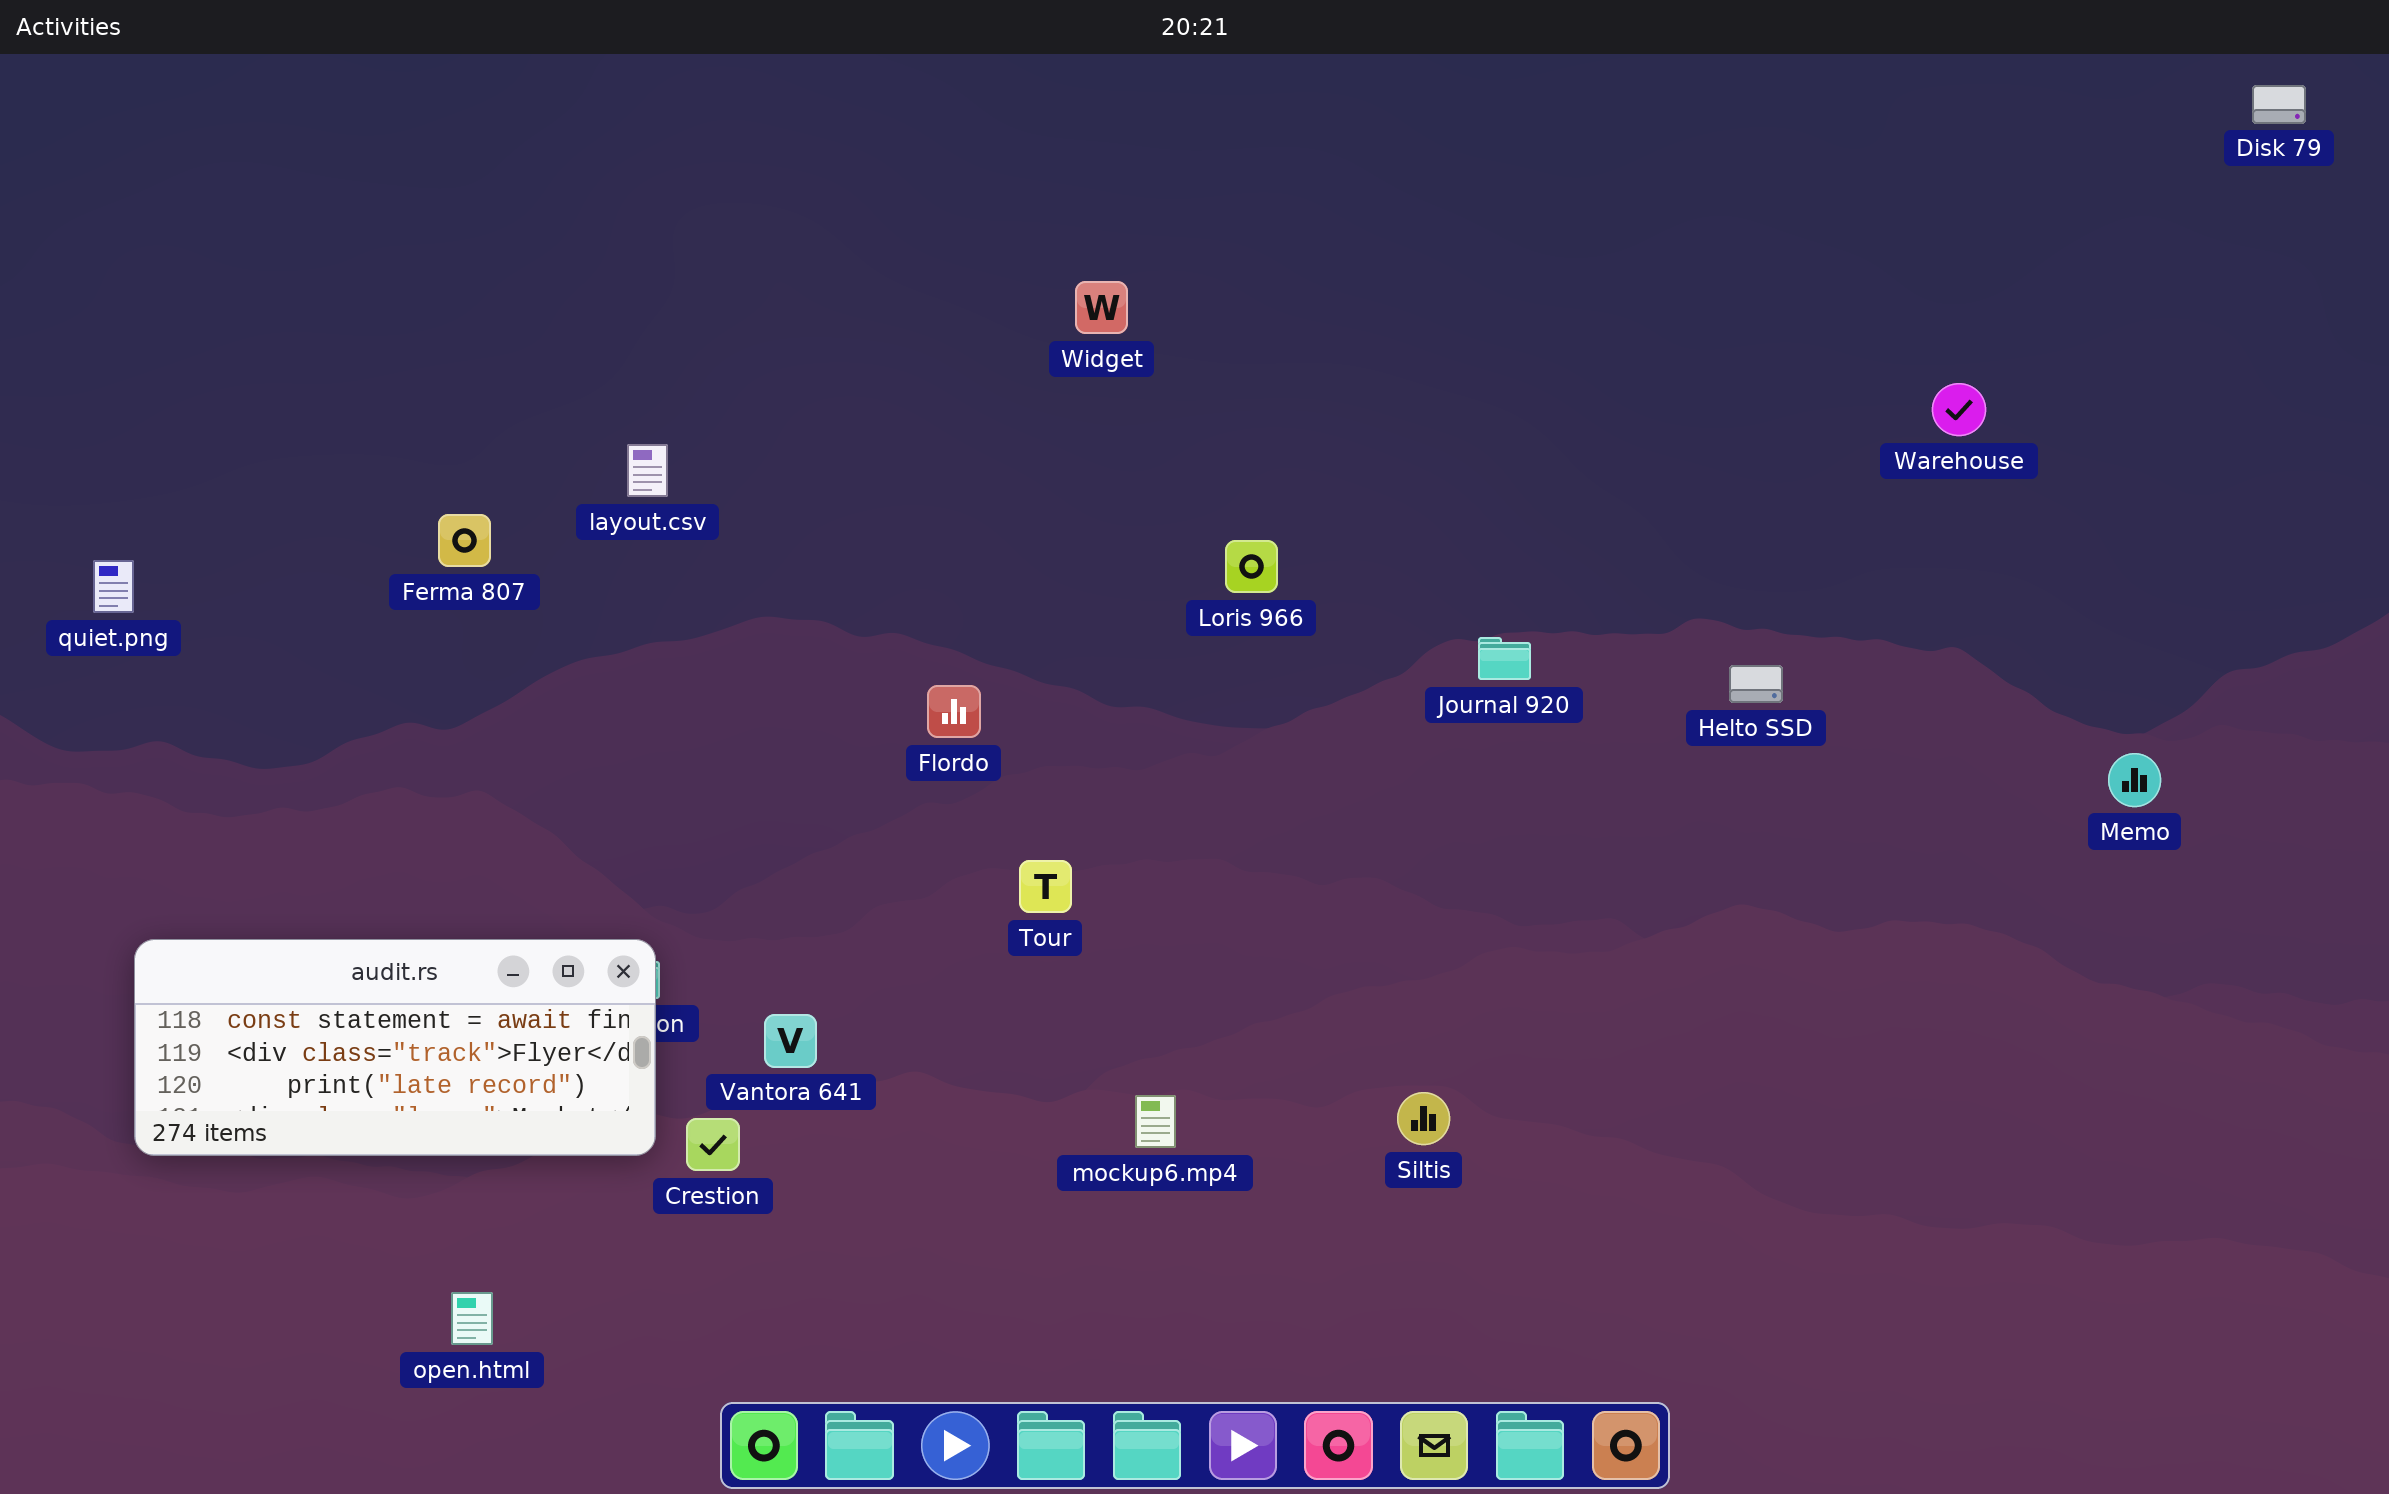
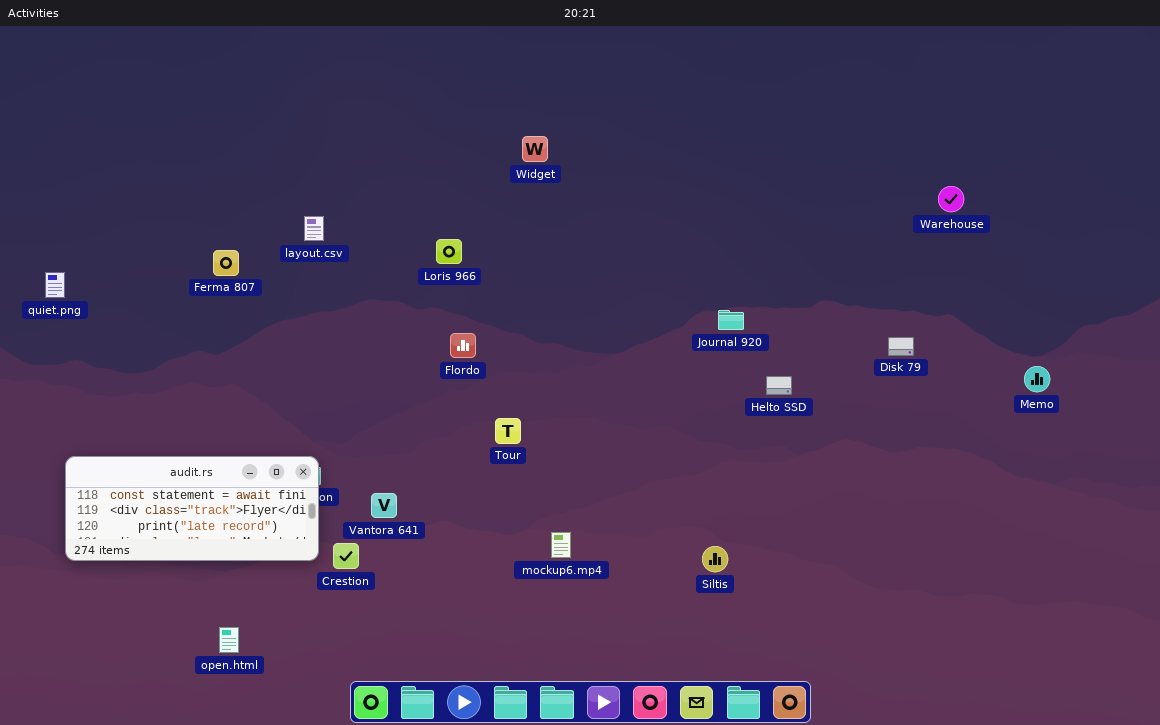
Disk 79: [2252,85,2306,124] -> [888,337,914,356], moved
Loris 966: [1225,540,1278,593] -> [436,239,462,264], moved
Helto SSD: [1729,665,1783,703] -> [766,376,792,395], moved
Siltis: [1397,1092,1450,1145] -> [702,546,728,572], moved

